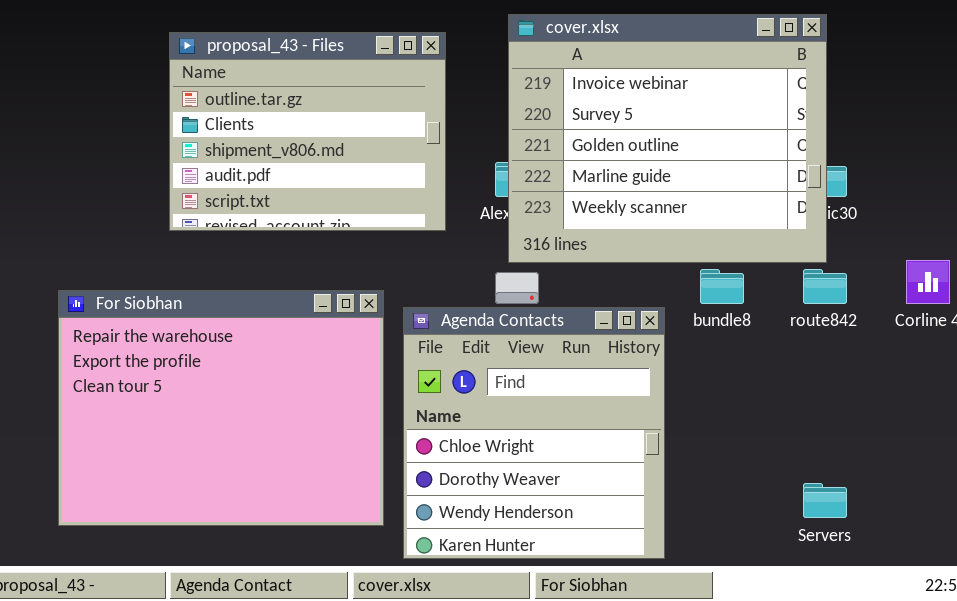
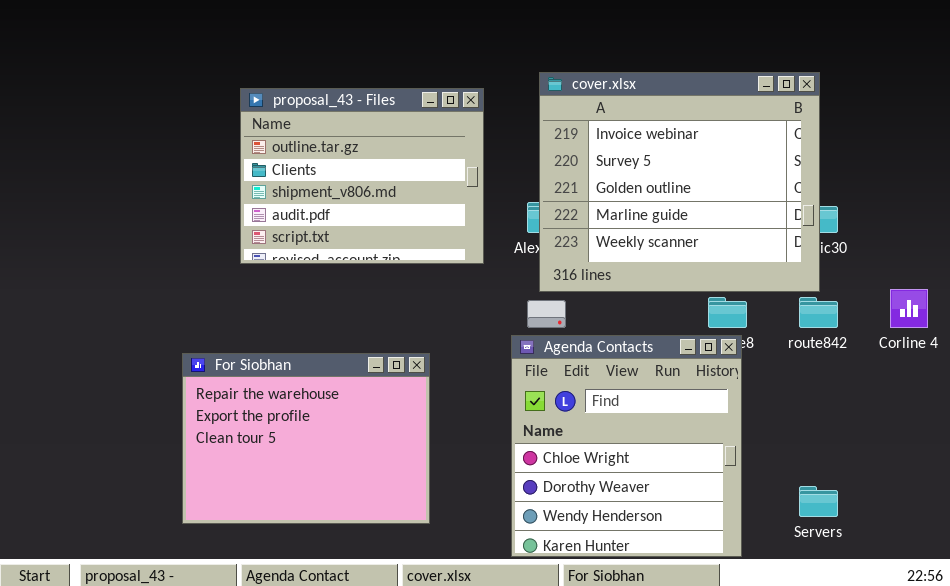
For Siobhan: [58,290,384,526] -> [182,353,430,524], resized
Agenda Contacts: [403,307,665,559] -> [511,335,742,557], moved

